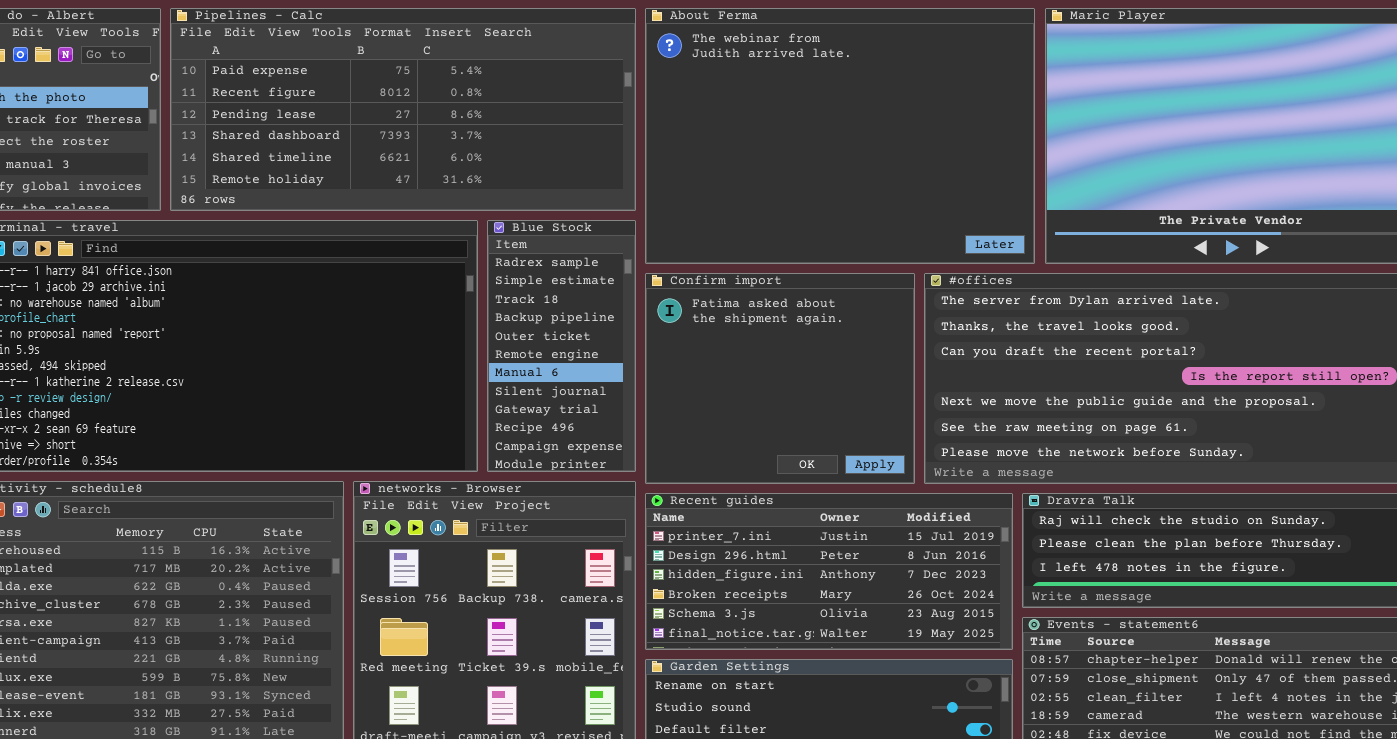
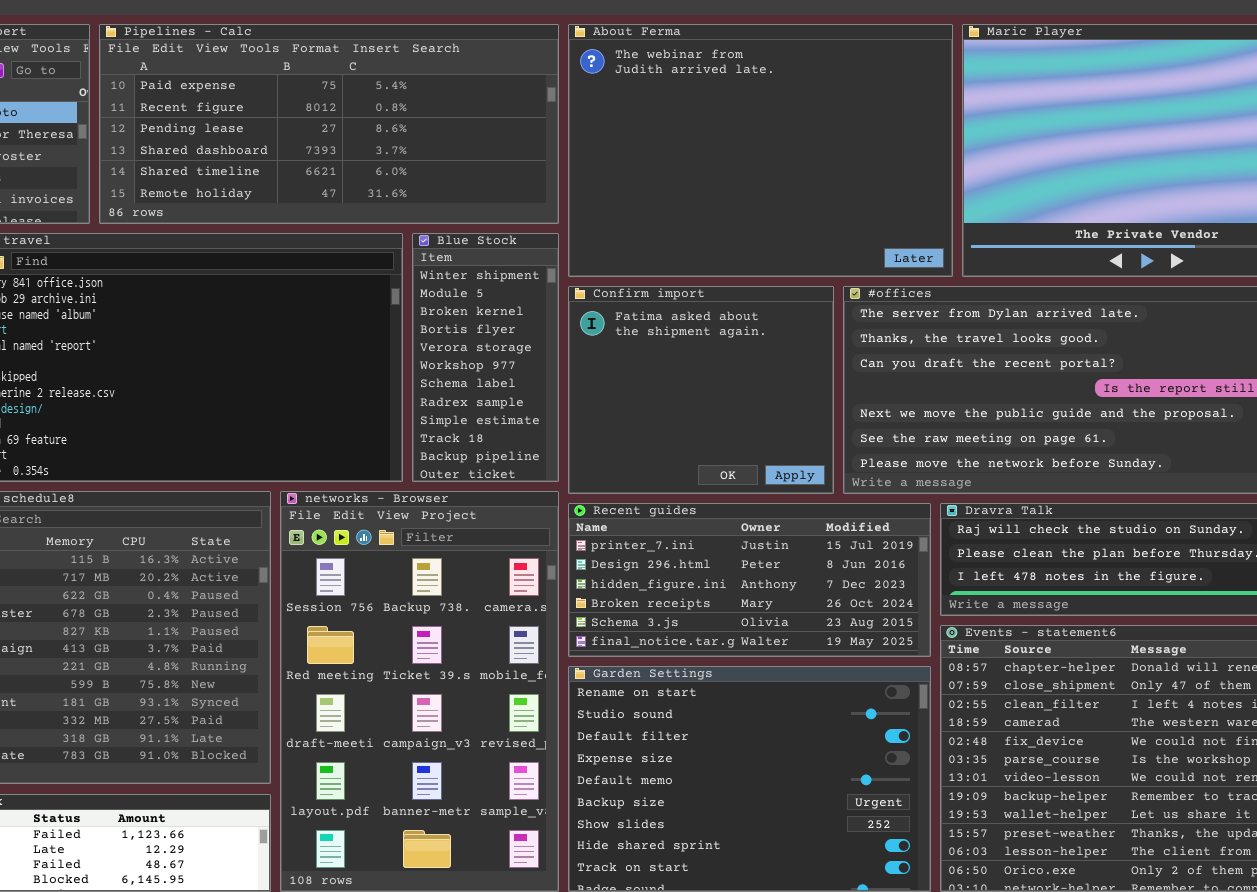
Blue Stock: [487,220,636,472] -> [412,233,559,482], scrolled up 7 rows

